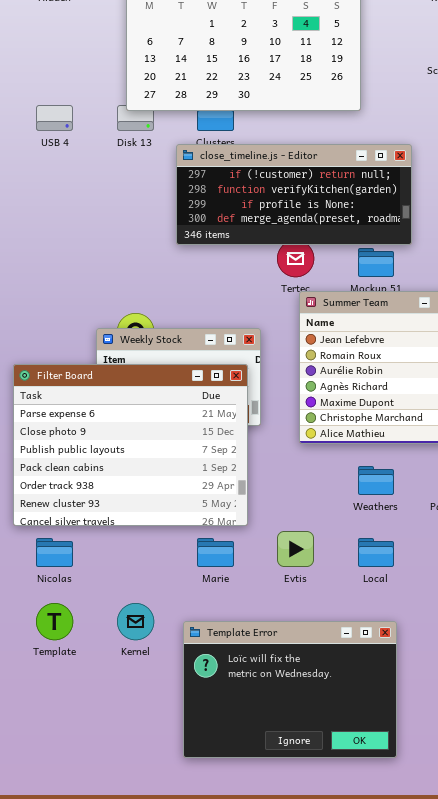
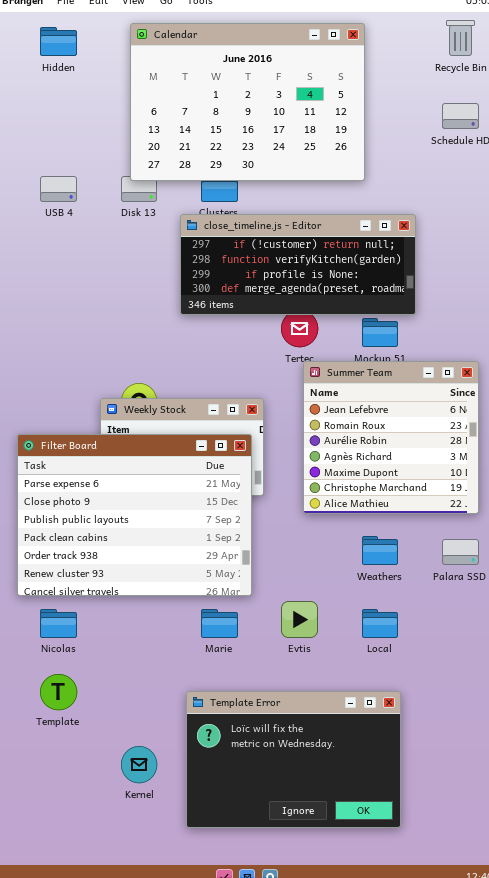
Kernel: [117,603,154,640] -> [121,746,157,783], moved

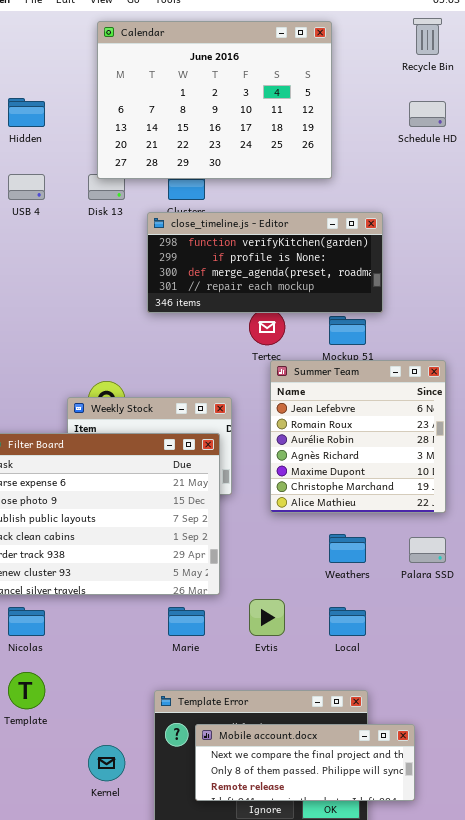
Hidden: [40,27,77,56] -> [8,98,45,127], moved
close_timeline.js - Editor: [180,214,416,315] -> [147,212,383,313], scrolled down 1 row
Mobile account.docx: none -> [195,724,415,801], opened

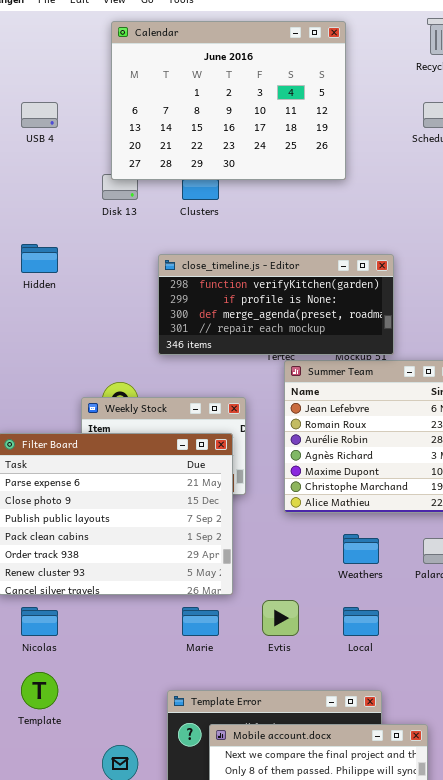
Hidden: [8,98,45,127] -> [21,244,58,273], moved
USB 4: [8,174,45,200] -> [21,102,58,128], moved
close_timeline.js - Editor: [147,212,383,313] -> [158,254,394,355], moved

